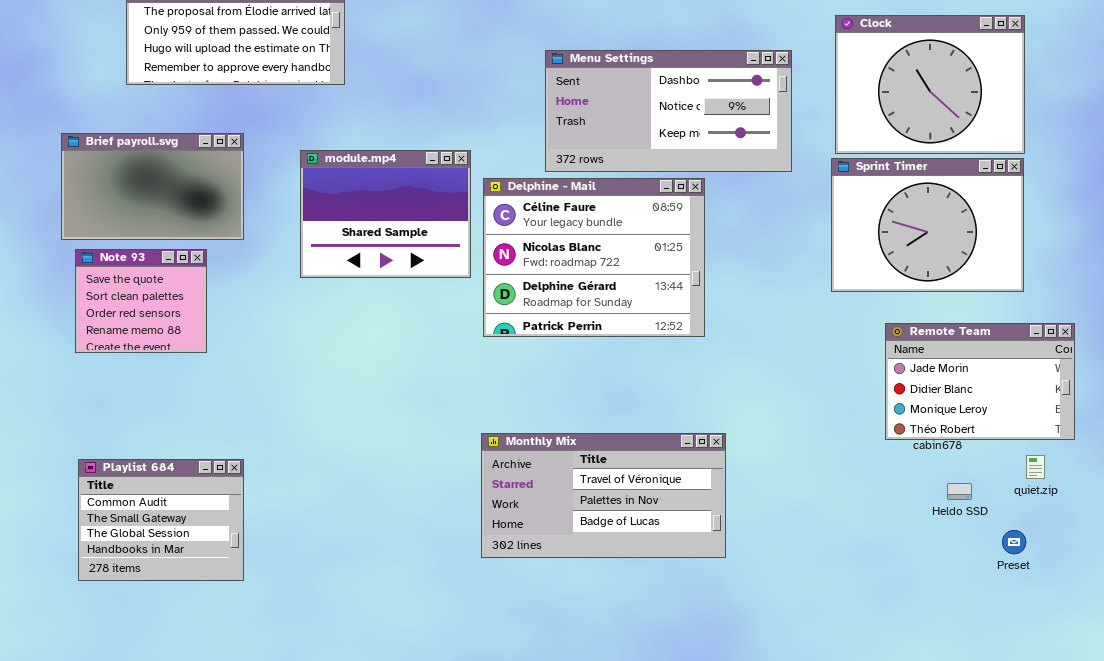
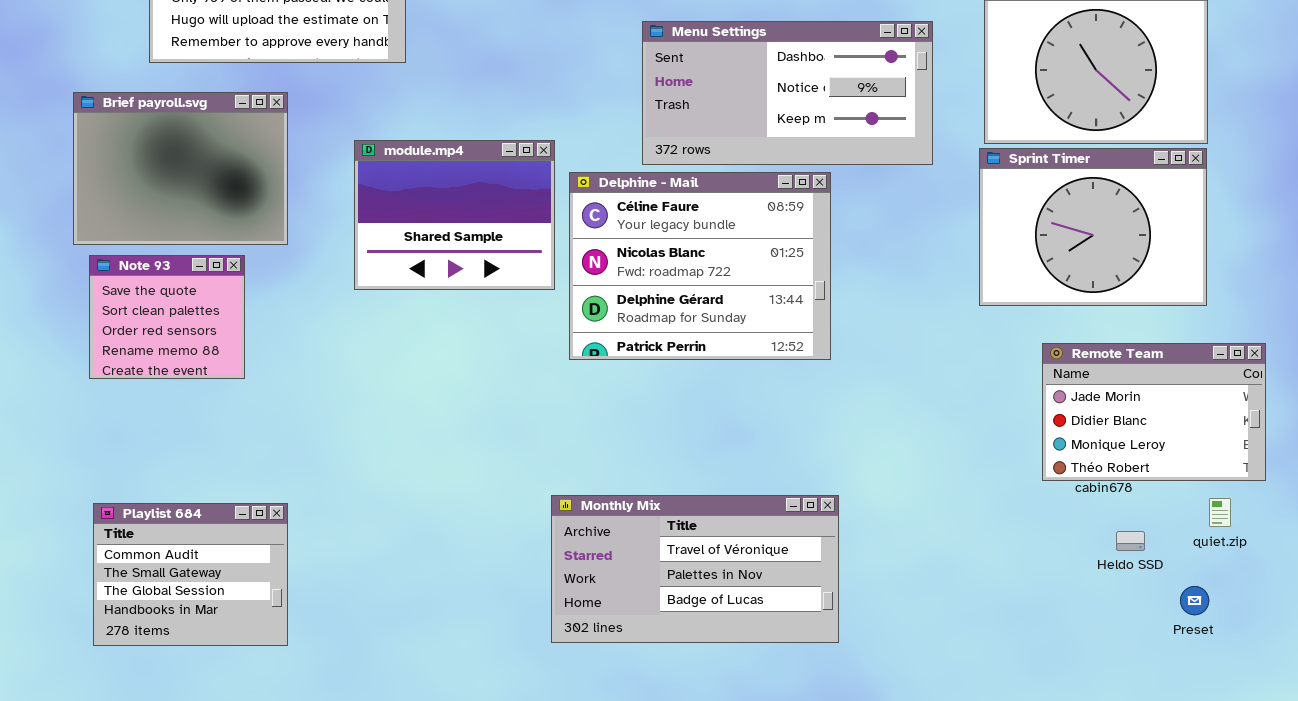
Brief payroll.svg: [61,133,244,240] -> [73,92,288,245], resized
Monthly Mix: [481,433,726,558] -> [551,495,839,643], moved

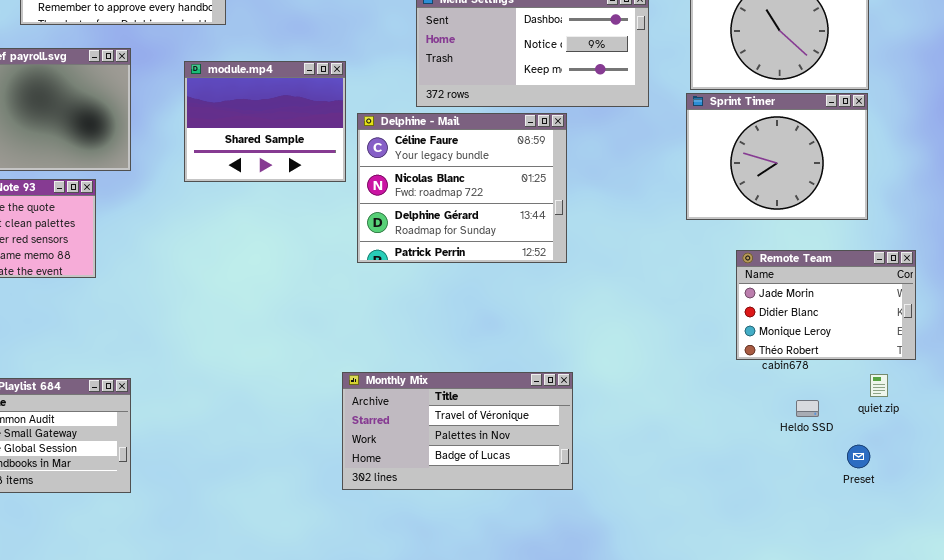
module.mp4: [354,140,555,290] -> [184,61,346,182], moved

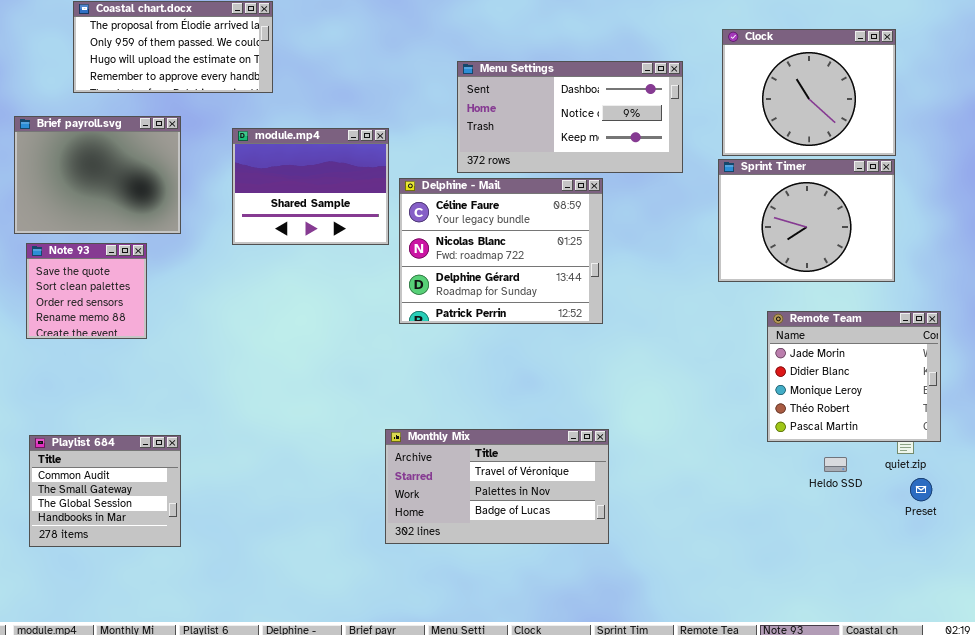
Remote Team: [736,250,916,360] -> [767,311,941,442], resized
Preset: [847,445,870,468] -> [910,478,932,501], moved

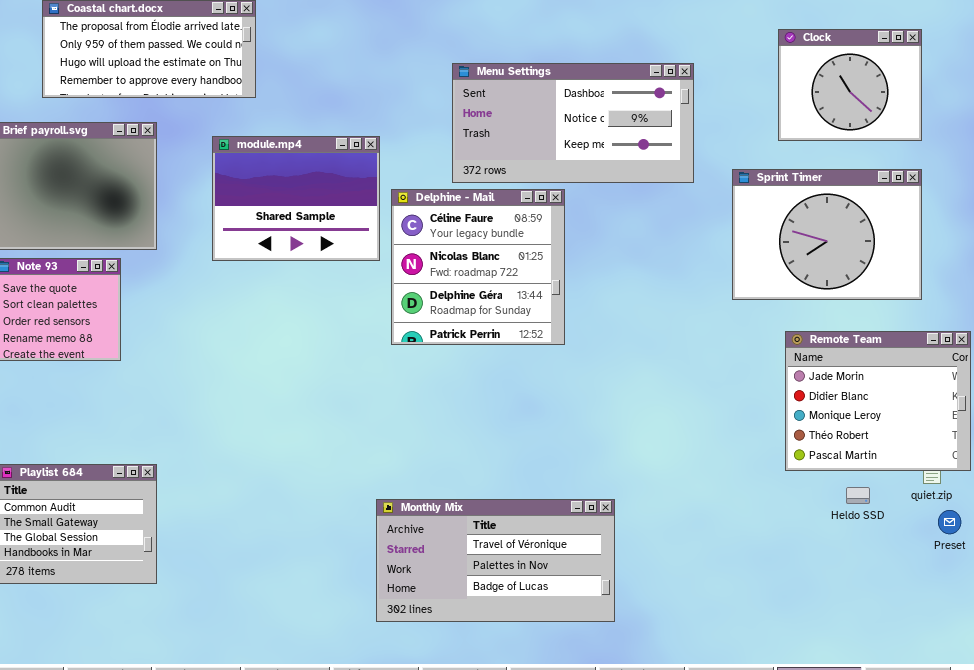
Clock: [722,29,896,156] -> [778,29,922,141], resized
Delphine - Mail: [399,178,603,324] -> [391,189,565,345], resized
Monthly Mix: [385,429,609,544] -> [376,499,615,622], moved

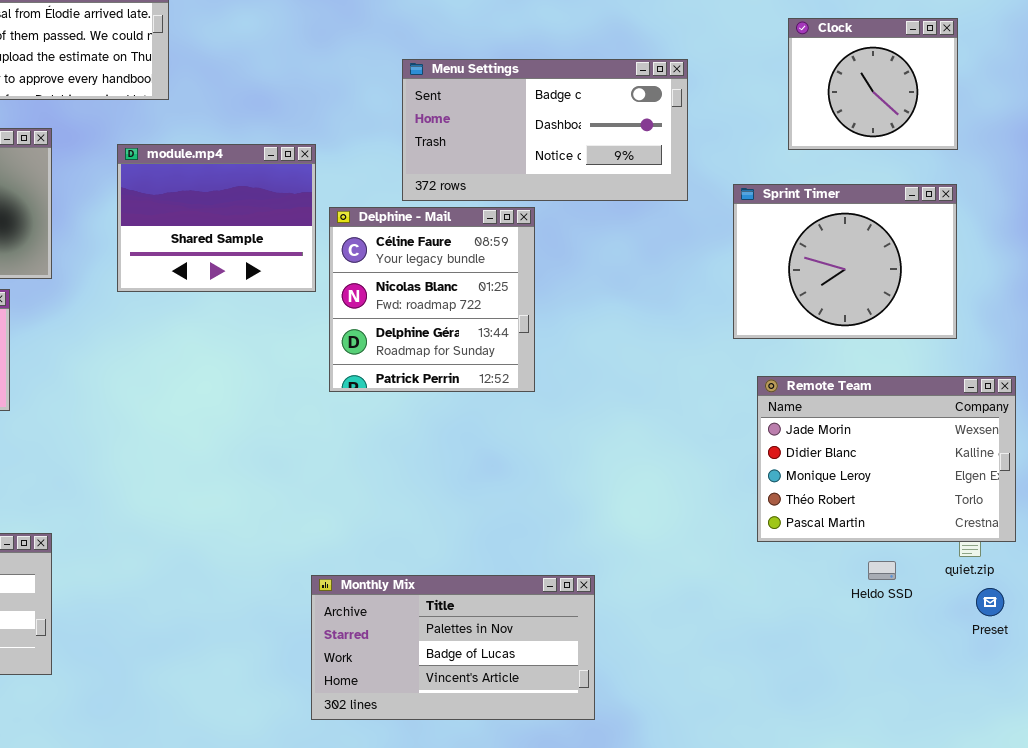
Menu Settings: [452,63,694,183] -> [402,59,688,201], scrolled up 1 row
Remote Team: [785,331,971,471] -> [757,376,1016,542], resized
Monthly Mix: [376,499,615,622] -> [311,575,595,720], scrolled down 1 row

